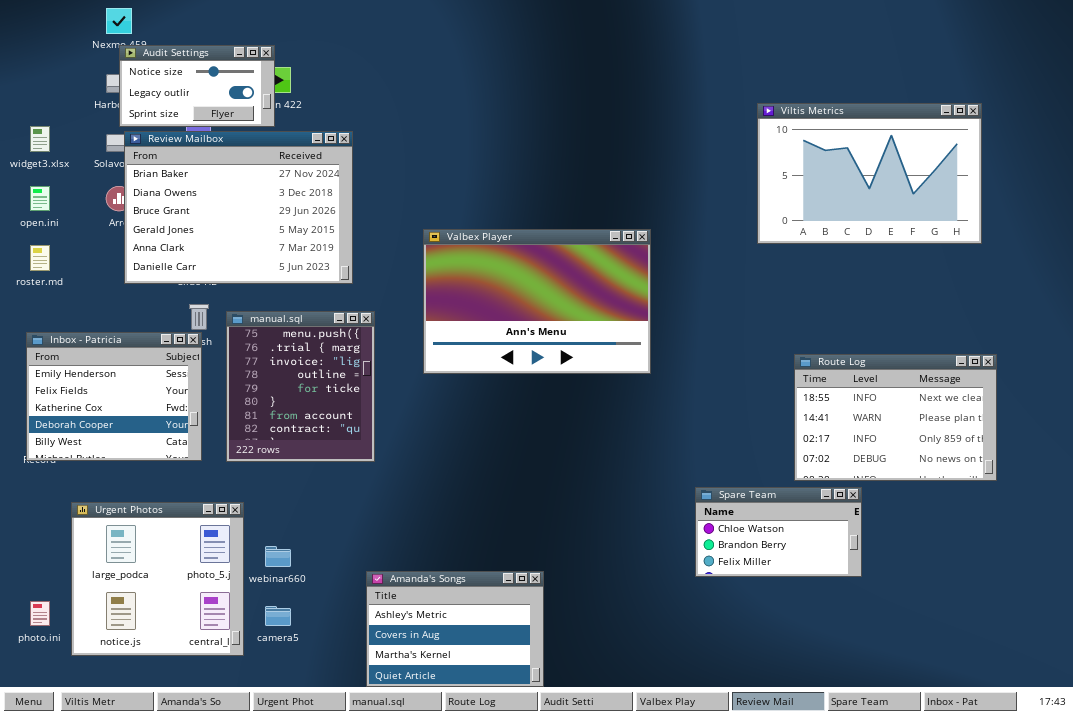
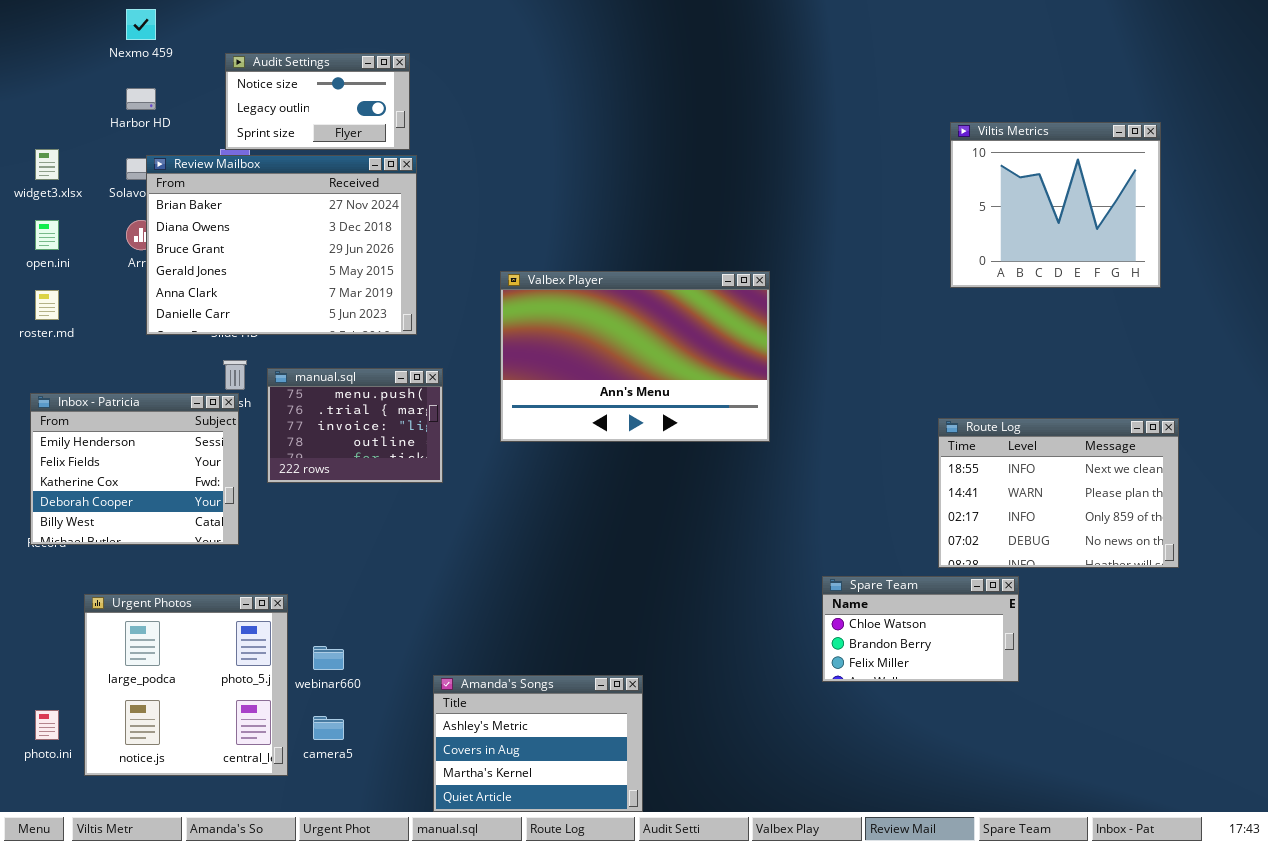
Audit Settings: [119,45,275,127] -> [225,53,410,150], moved
Viltis Metrics: [757,103,982,244] -> [950,122,1161,288], resized
manual.sql: [226,311,375,462] -> [267,368,443,483], resized

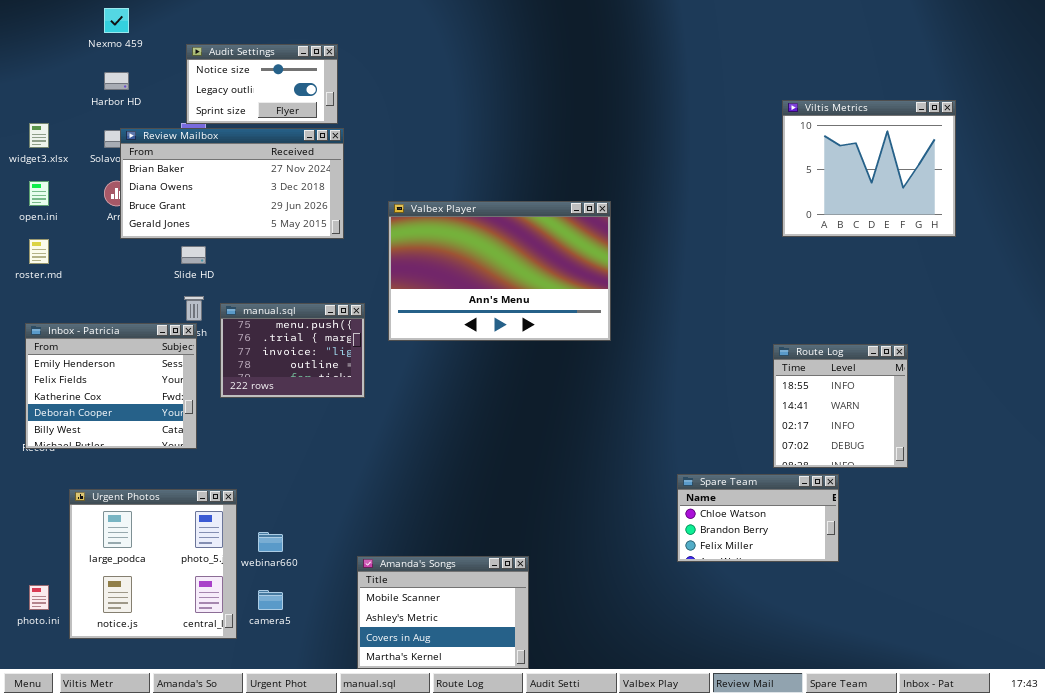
Review Mailbox: [146,155,417,335] -> [120,128,344,239], resized
Valbex Player: [500,271,770,442] -> [388,201,611,341], moved
Route Log: [938,418,1179,568] -> [773,344,908,468], resized
Amanda's Songs: [433,675,643,812] -> [357,556,529,669], scrolled up 1 row

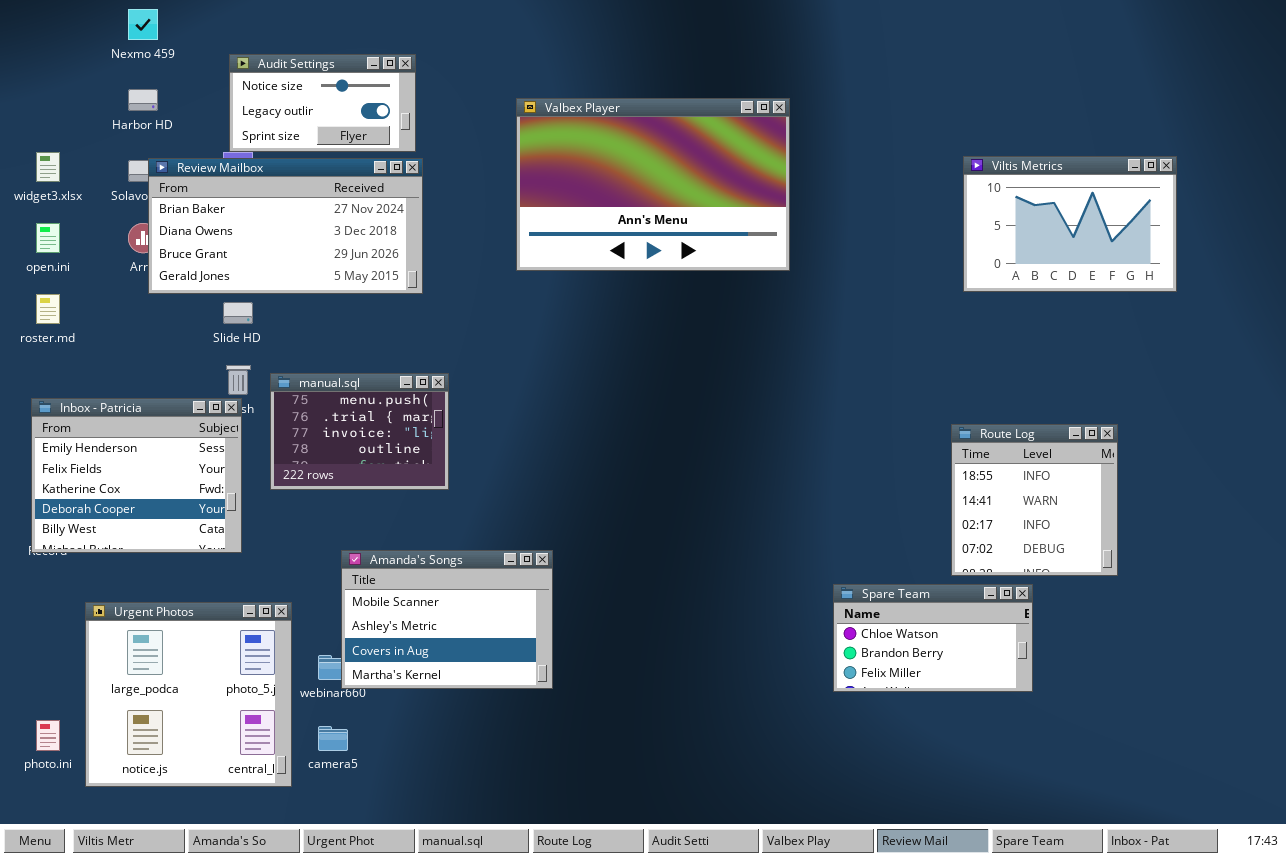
Viltis Metrics: [782,100,956,237] -> [963,156,1177,292], resized
Valbex Player: [388,201,611,341] -> [516,98,790,271], moved
Amanda's Songs: [357,556,529,669] -> [341,550,553,689], moved

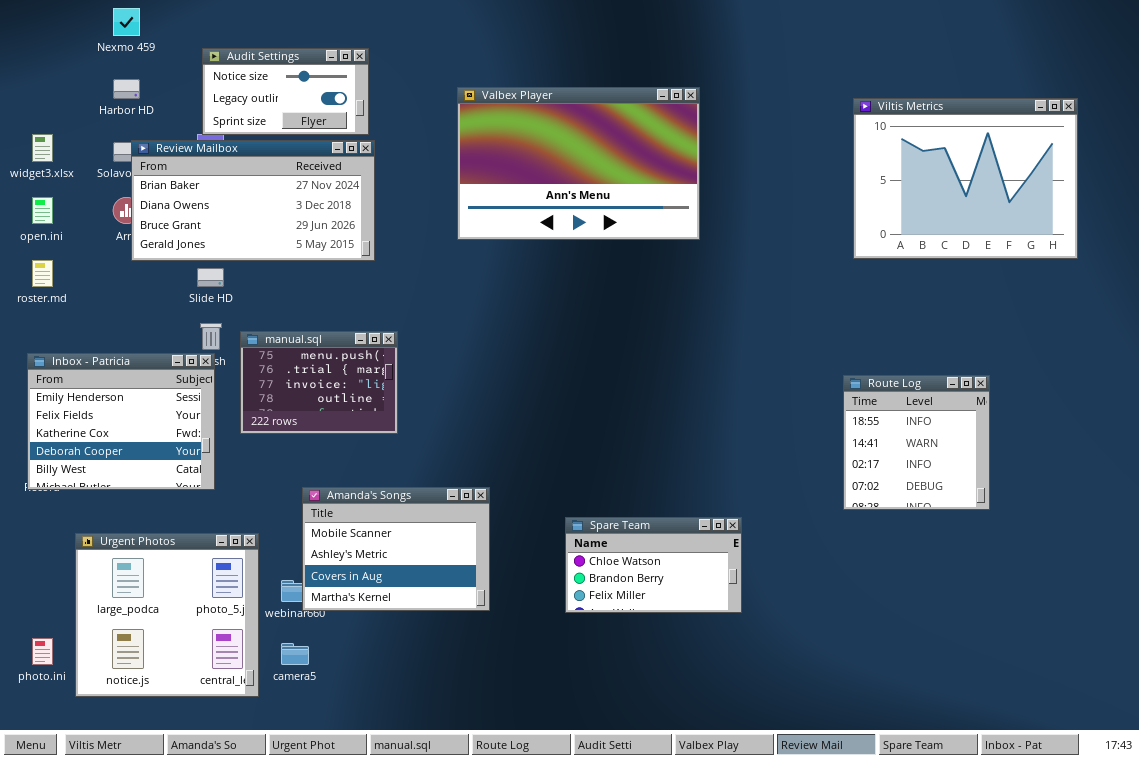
Viltis Metrics: [963,156,1177,292] -> [853,98,1078,259], resized
Spare Team: [833,584,1033,692] -> [565,517,742,613], moved

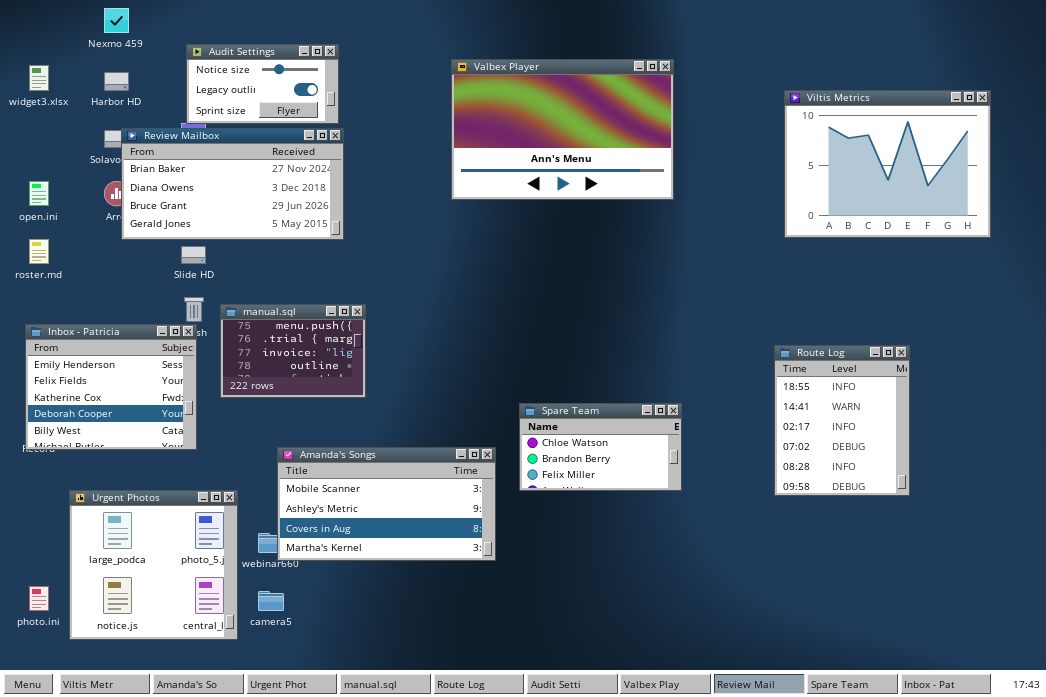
Valbex Player: [457,87,700,240] -> [451,59,674,200], moved
widget3.xlsx: [32,134,53,162] -> [29,65,49,91], moved
Route Log: [843,375,990,510] -> [774,345,910,496], resized
Amanda's Songs: [302,487,490,611] -> [277,447,496,561], resized
Spare Team: [565,517,742,613] -> [519,403,682,491], moved

